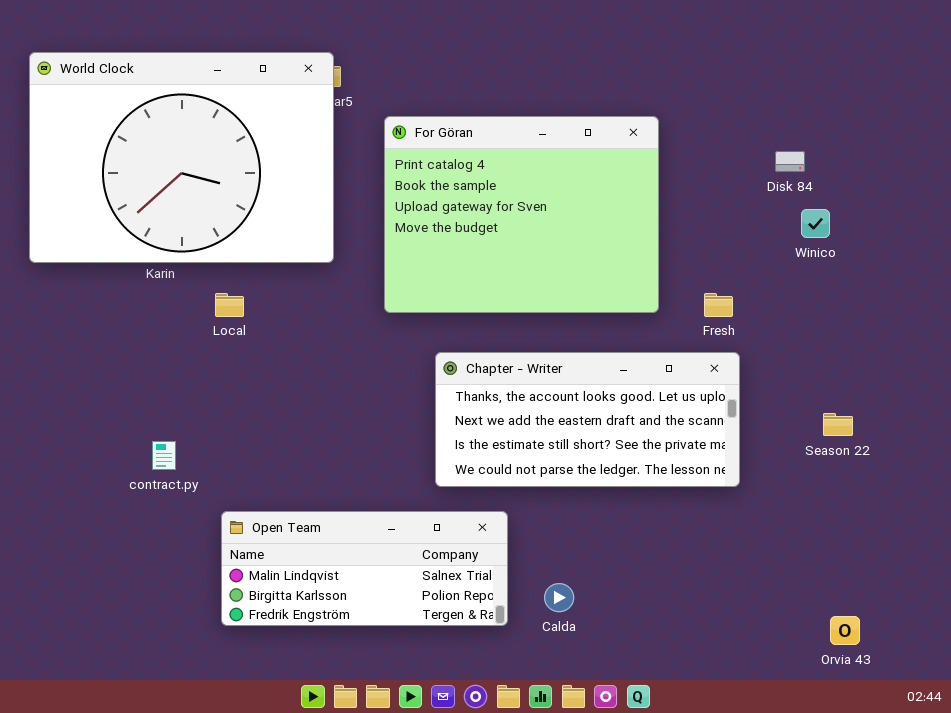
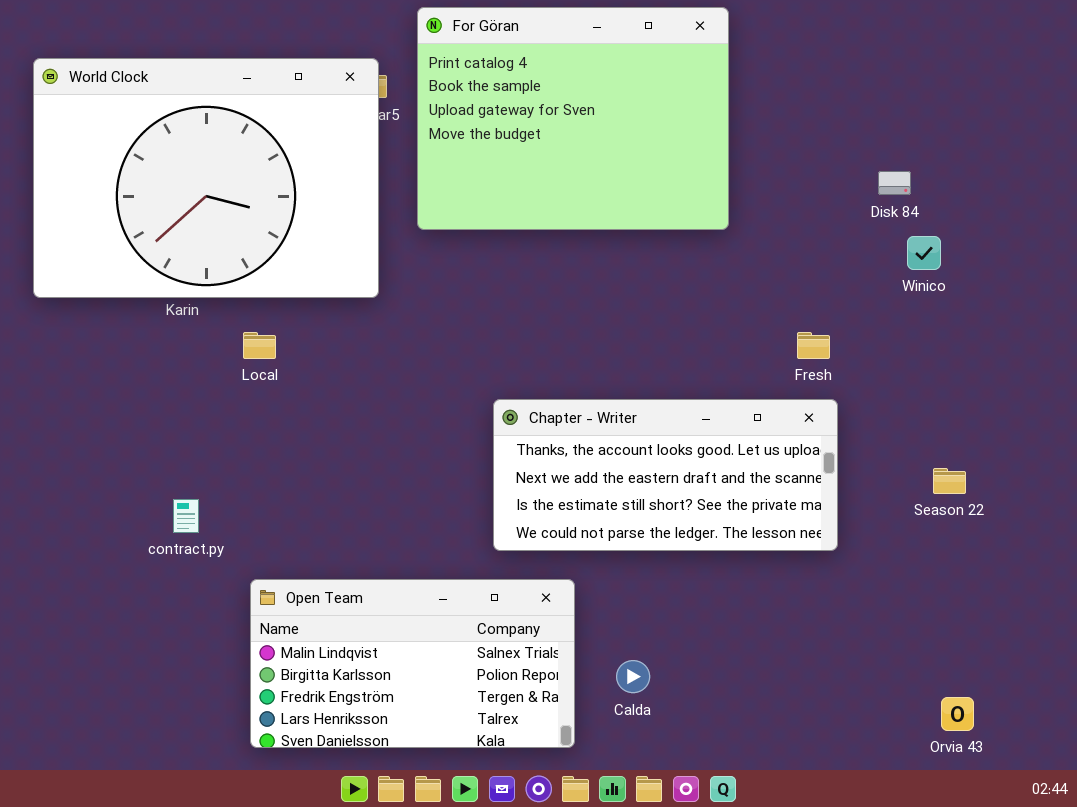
For Göran: [384,116,659,313] -> [417,7,729,230], moved
Open Team: [221,511,508,626] -> [250,579,575,748], resized

